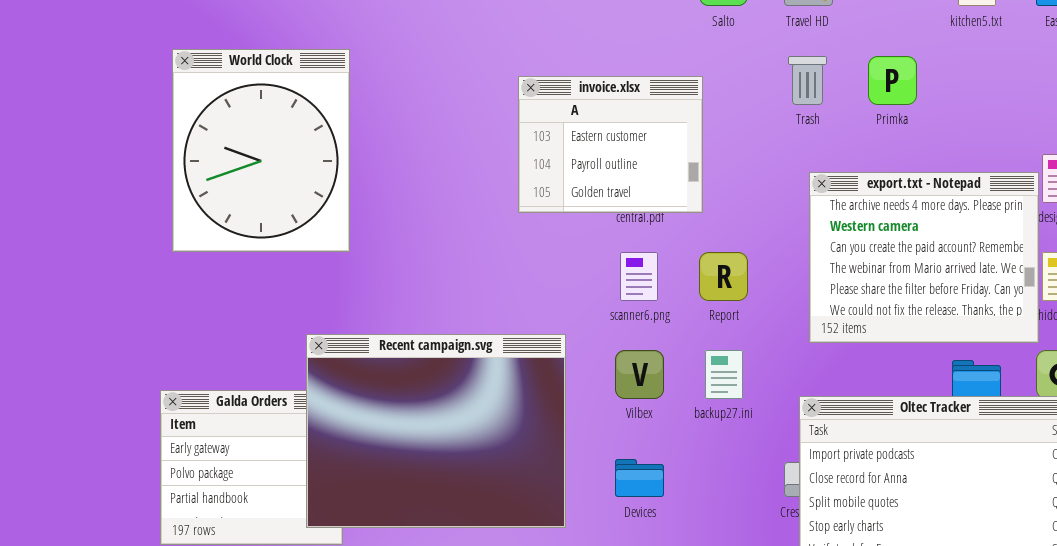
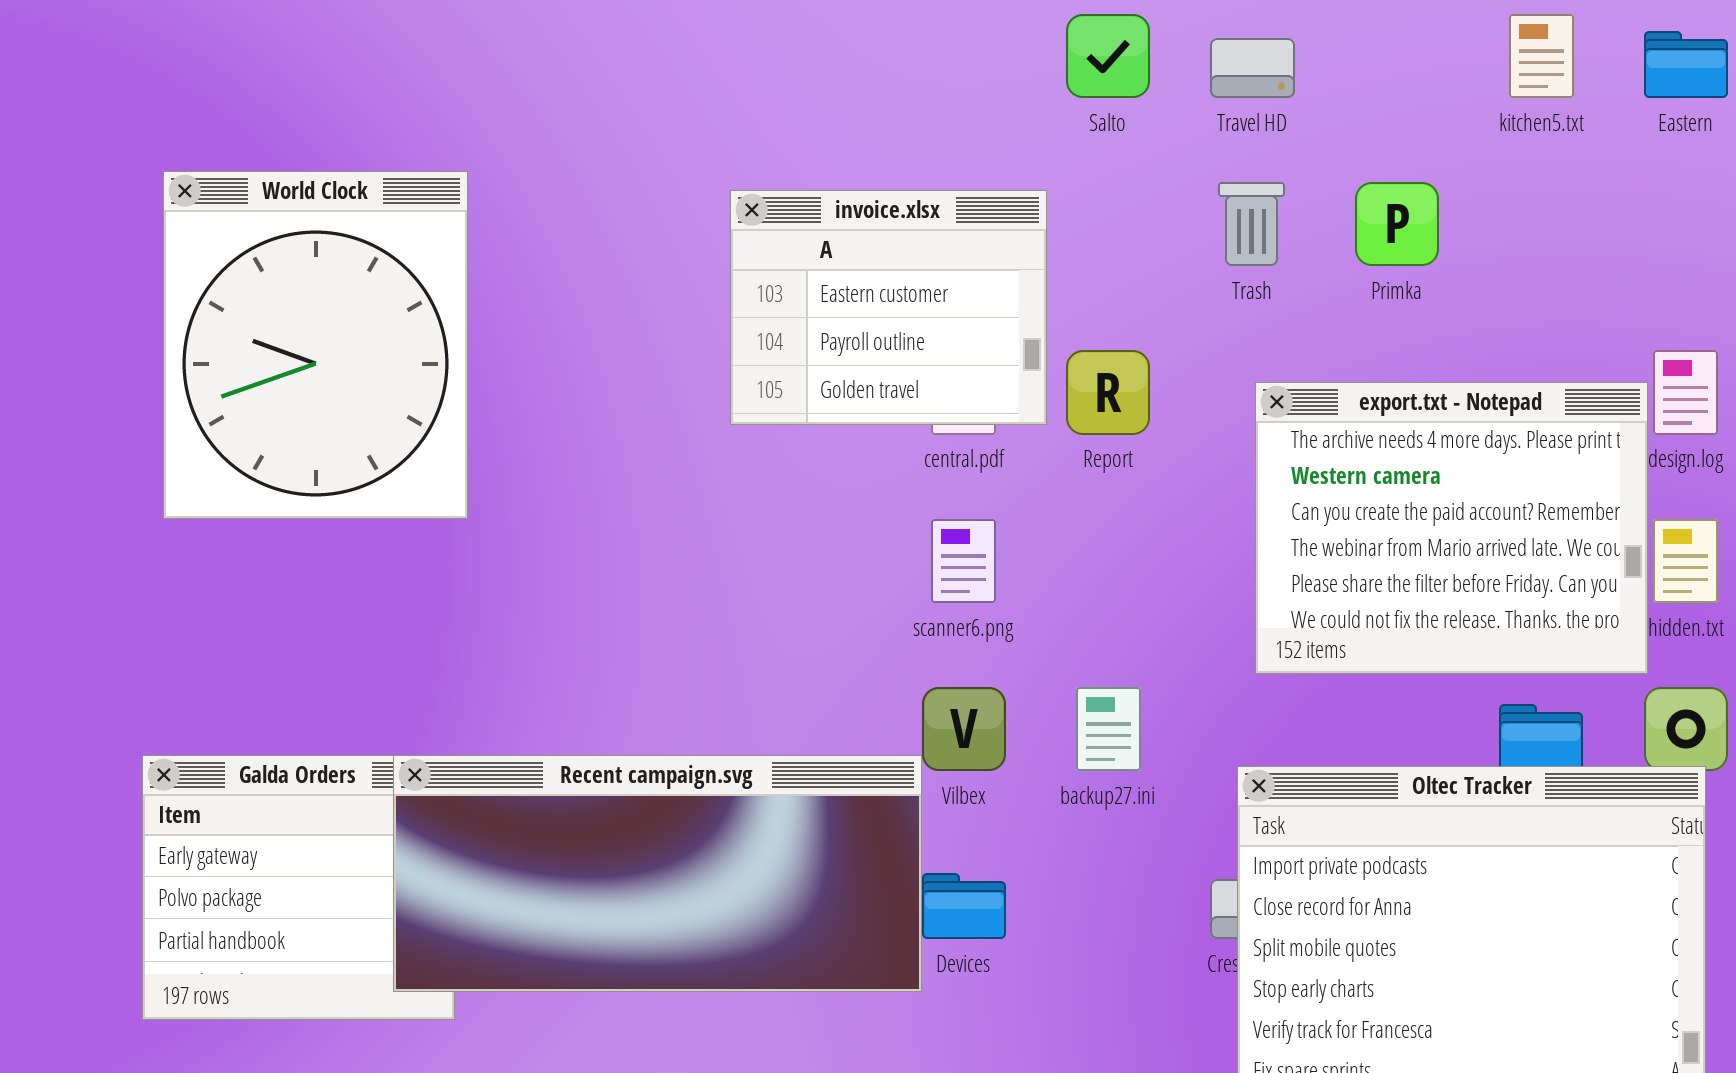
invoice.xlsx: [518,76,703,213] -> [730,190,1047,425], moved
Report: [699,252,748,301] -> [1066,350,1150,435], moved
Recent campaign.svg: [306,334,566,528] -> [393,755,922,992], resized

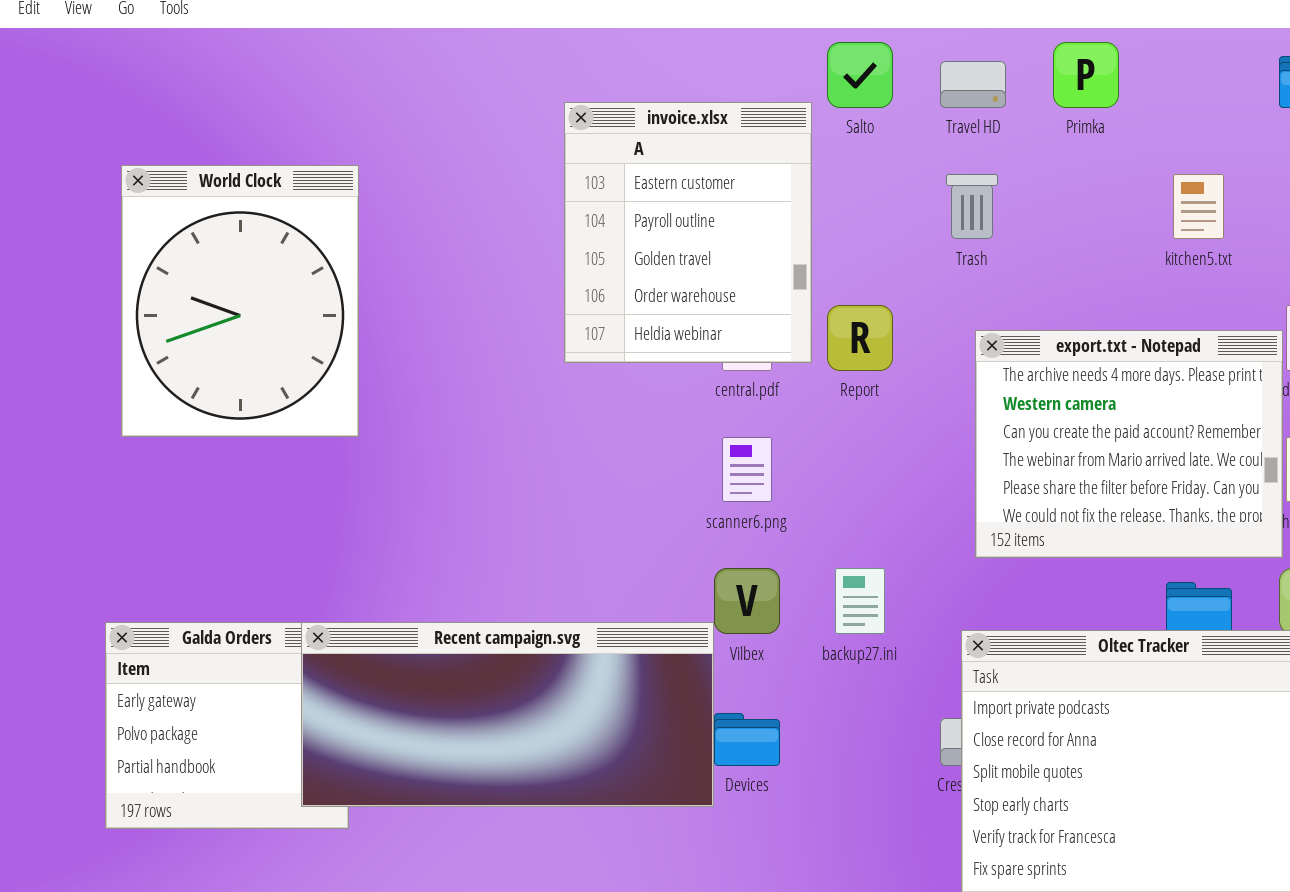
kitchen5.txt: [1509,14,1574,98] -> [1173,174,1224,239], moved
Primka: [1355,182,1439,266] -> [1053,42,1119,108], moved
invoice.xlsx: [730,190,1047,425] -> [564,102,812,363], resized

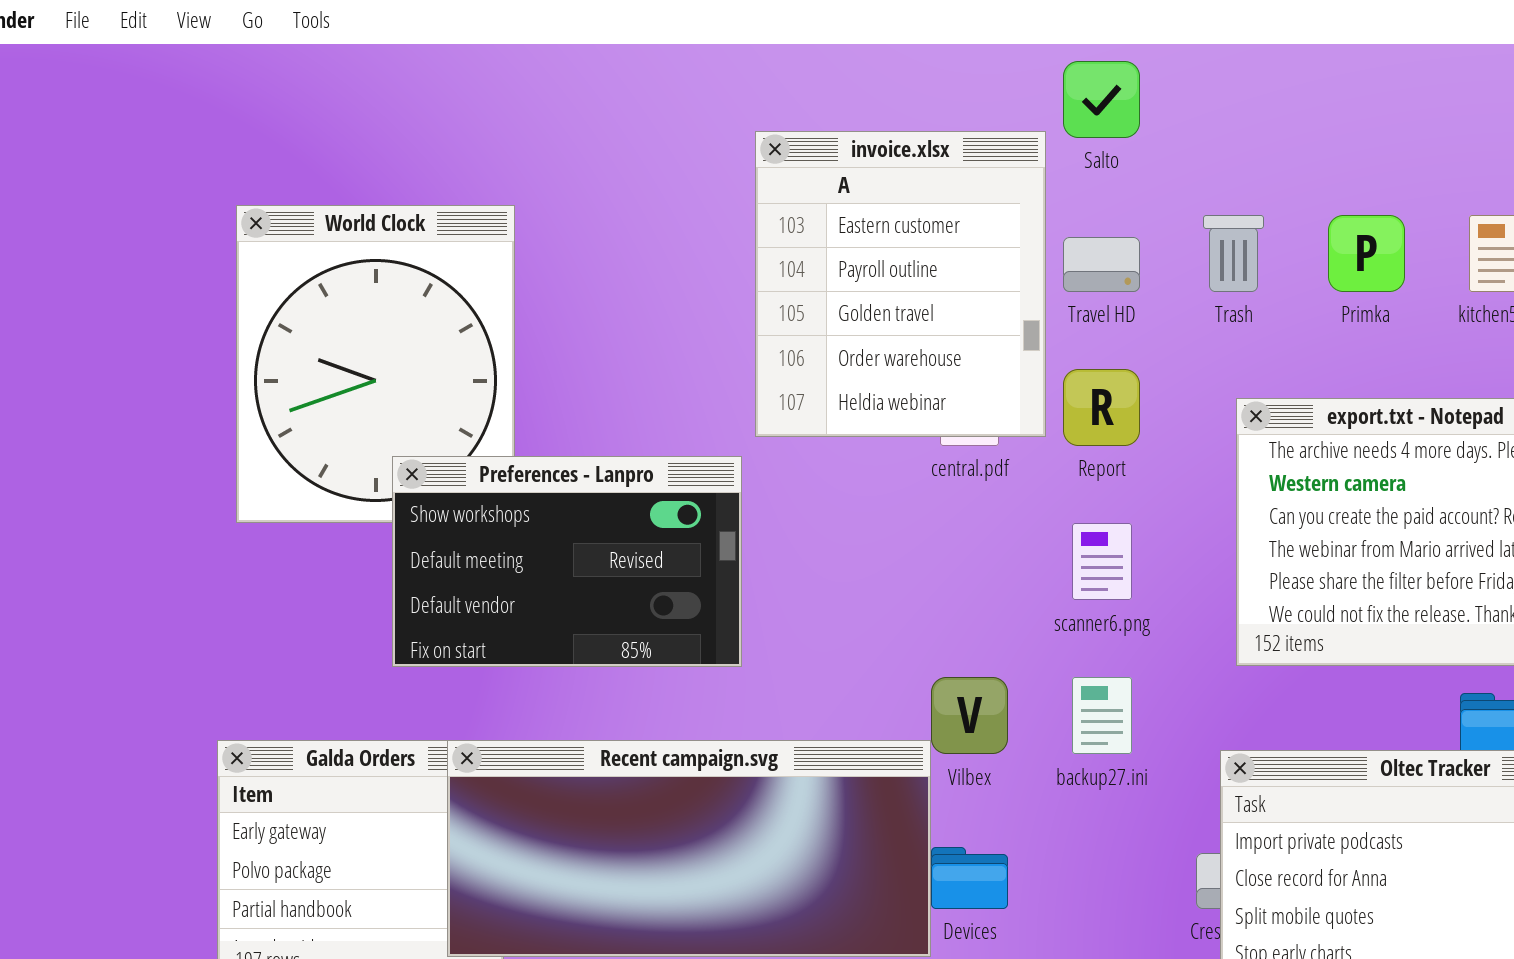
Primka: [1053,42,1119,108] -> [1328,215,1405,292], moved
Travel HD: [940,61,1006,108] -> [1063,237,1140,292], moved
Preferences - Lanpro: none -> [392,456,742,667], opened
scanner6.png: [722,437,772,502] -> [1072,523,1132,600], moved

